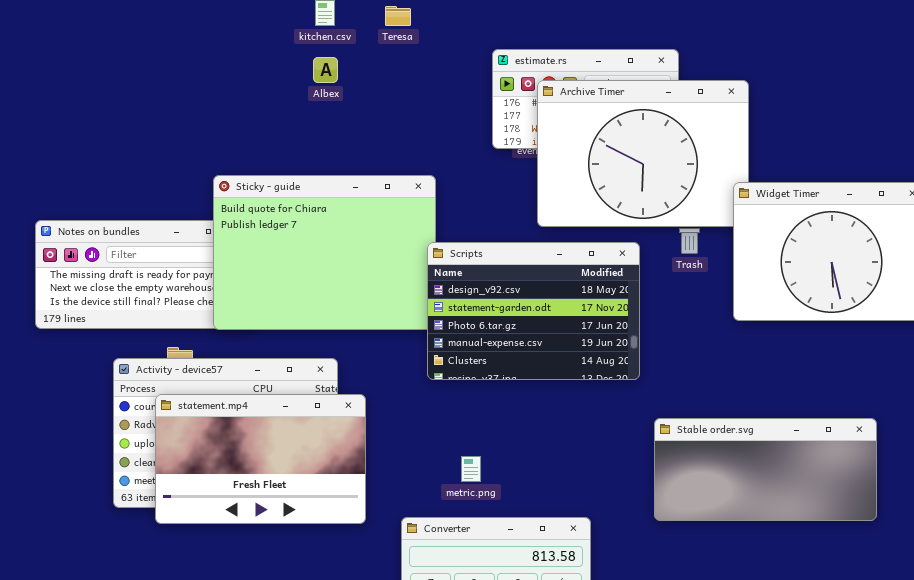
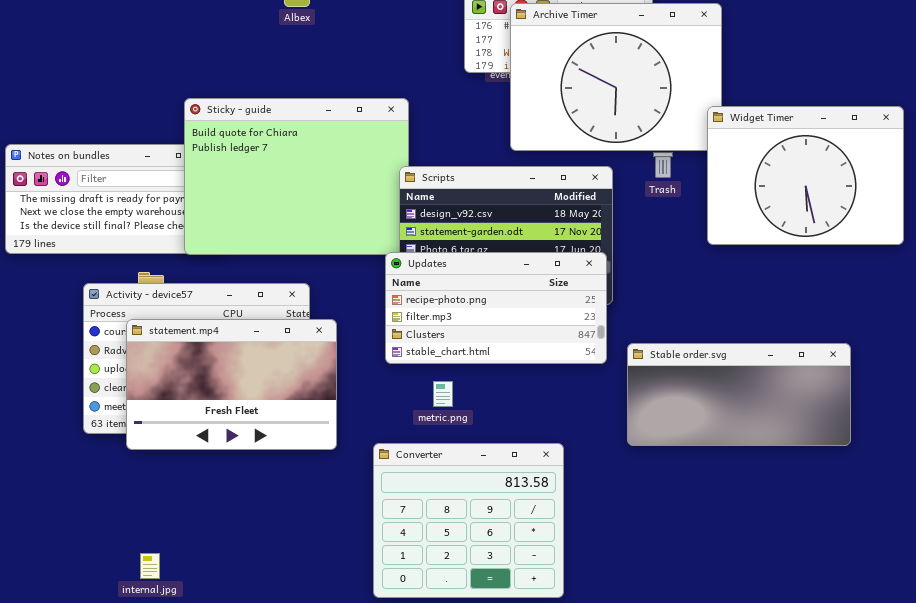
Updates: none -> [385,252,607,364], opened

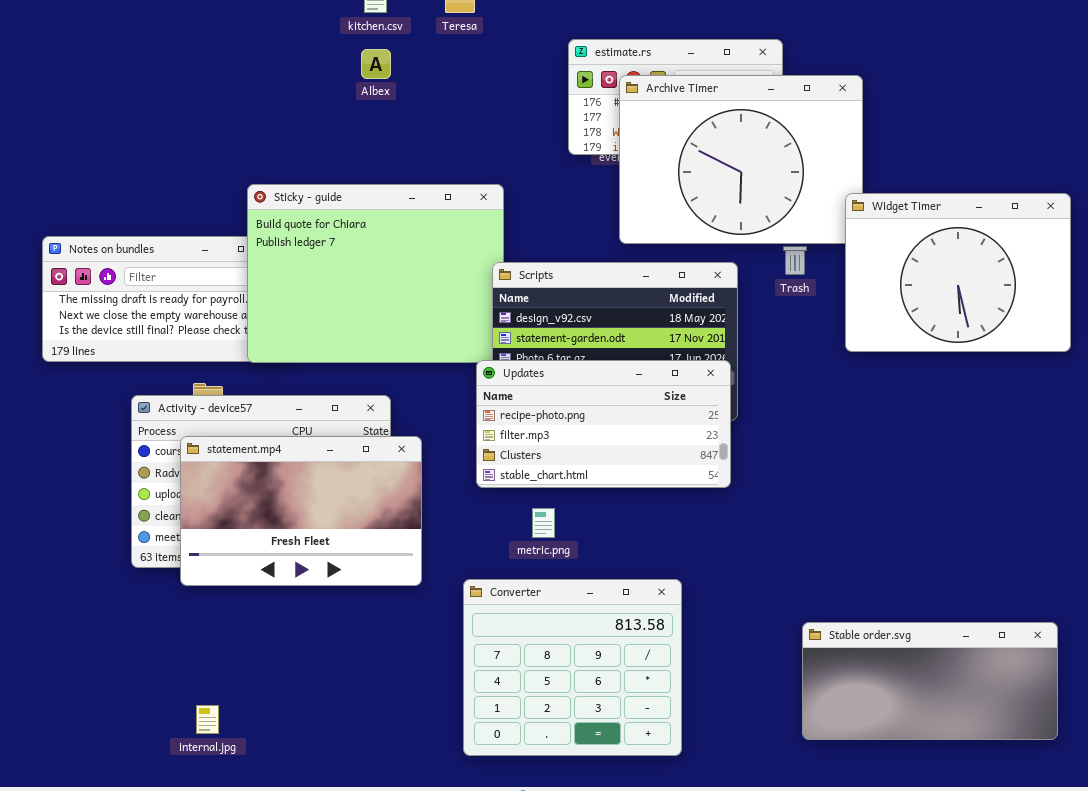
Stable order.svg: [627,343,851,446] -> [802,622,1058,740], moved

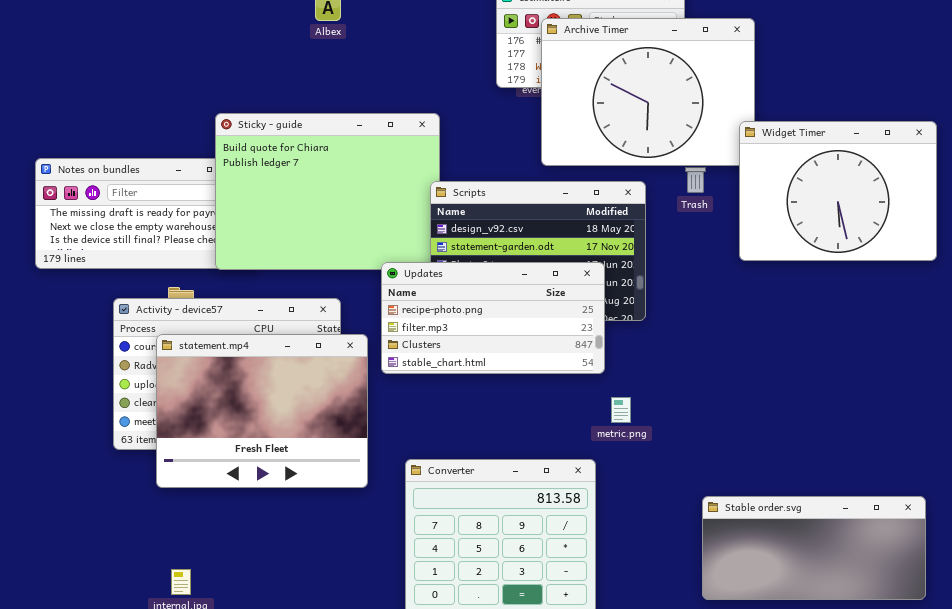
Updates: [476,360,731,488] -> [381,262,605,374], moved
statement.mp4: [180,436,422,586] -> [156,334,368,488], resized
metric.png: [532,508,555,538] -> [611,397,631,423], moved

